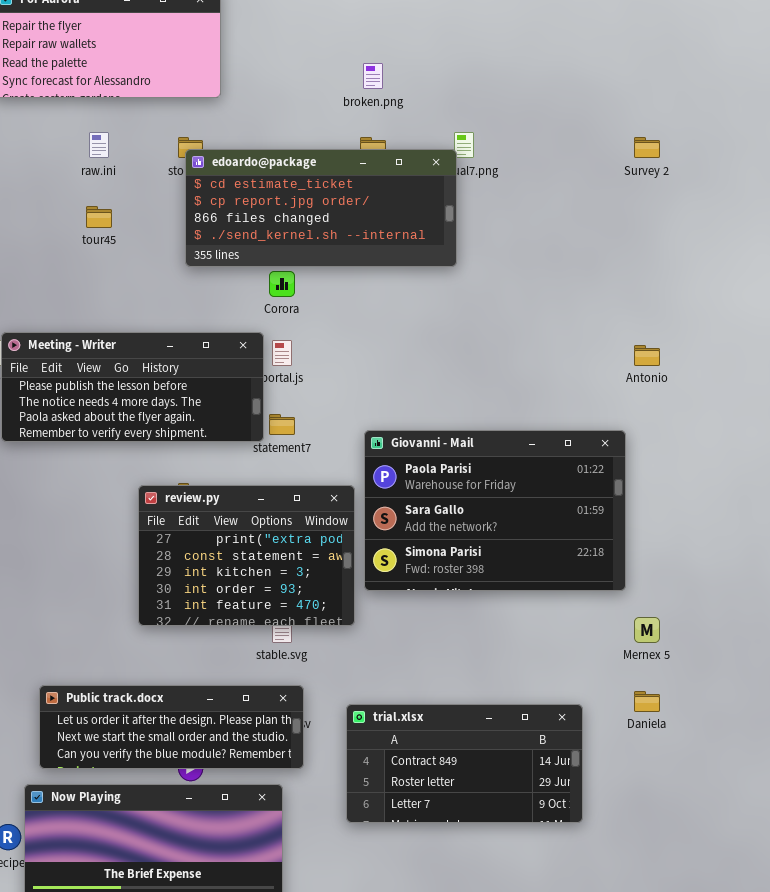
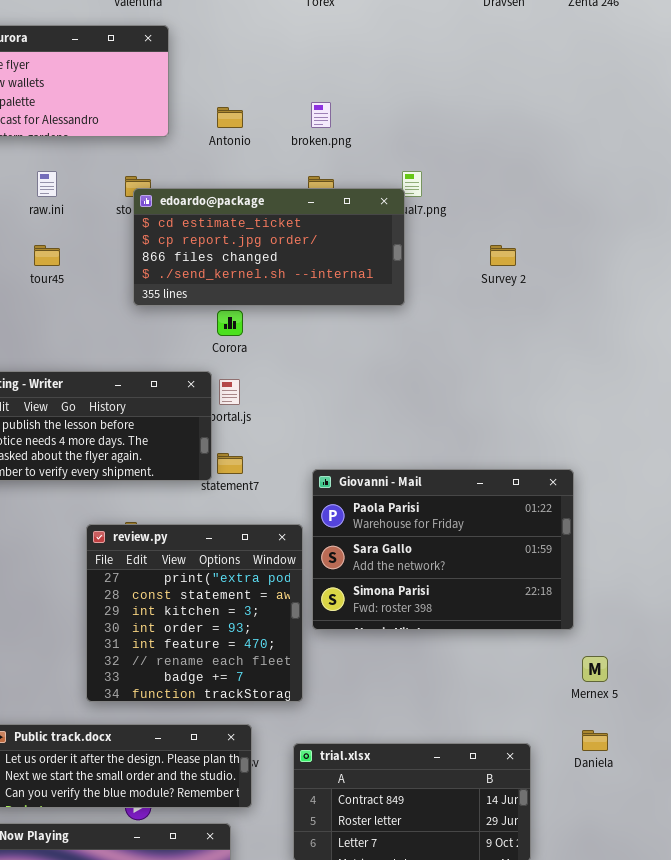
Survey 2: [634,137,660,158] -> [490,245,516,266], moved
Antonio: [634,345,660,366] -> [217,107,243,128], moved
review.py: [138,485,355,626] -> [86,524,303,702], resized

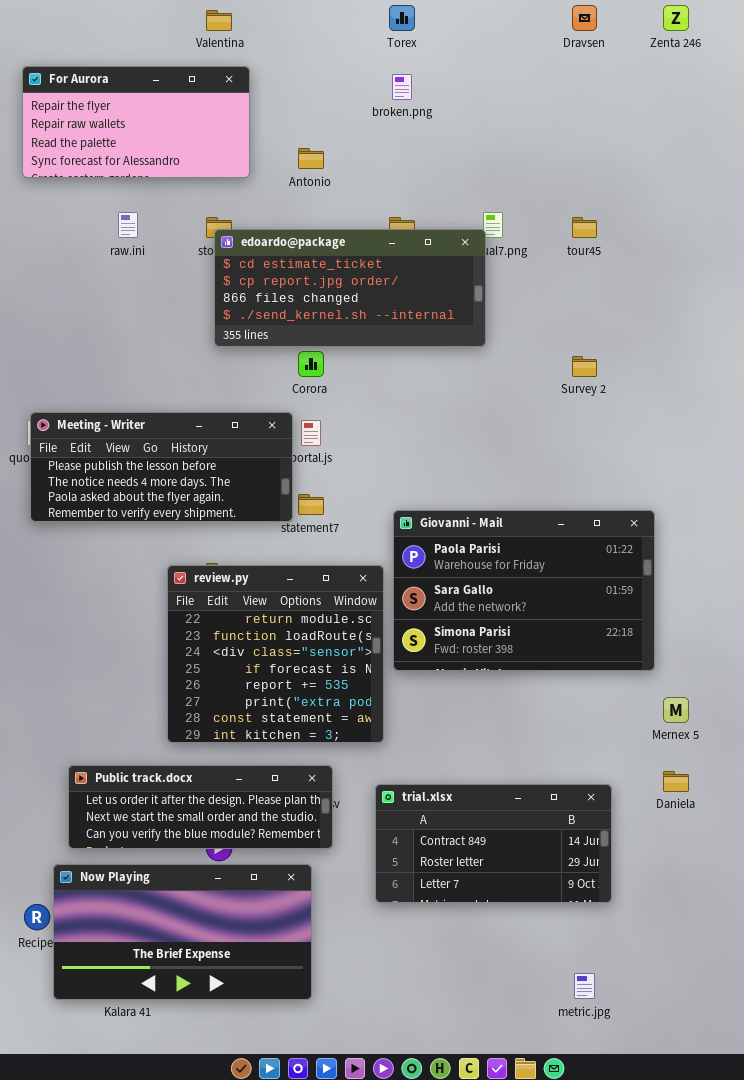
broken.png: [311,102,331,128] -> [392,74,412,100], moved
tour45: [34,245,60,266] -> [572,217,597,238], moved
Survey 2: [490,245,516,266] -> [572,356,597,377], moved
review.py: [86,524,303,702] -> [167,565,384,743], scrolled up 5 rows

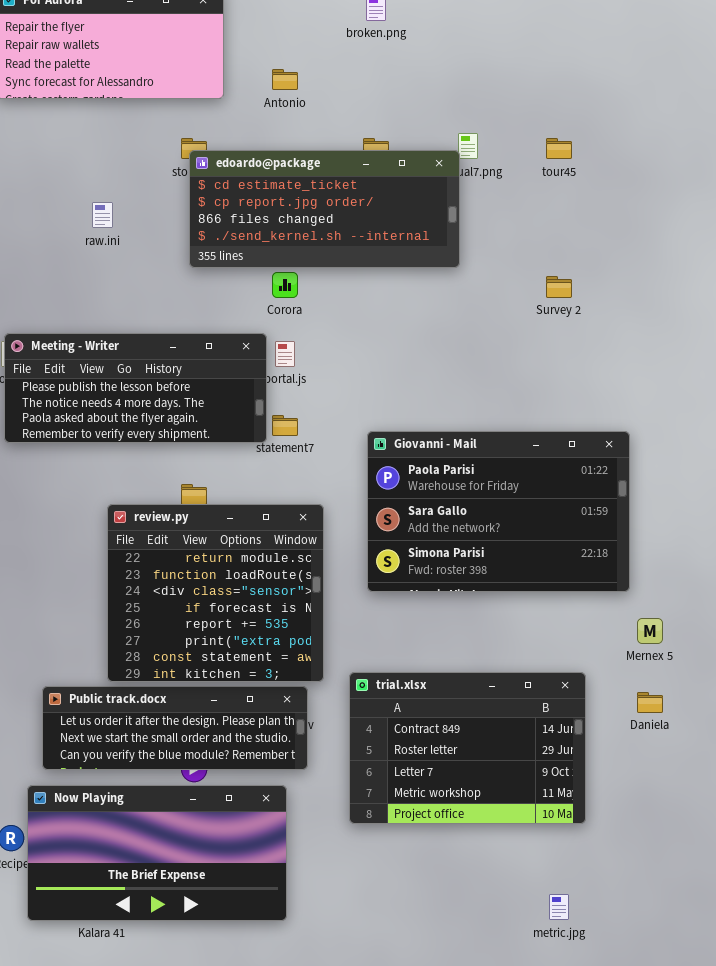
raw.ini: [118,212,138,238] -> [92,202,113,228], moved
review.py: [167,565,384,743] -> [107,504,324,682], moved
trial.xlsx: [375,784,612,903] -> [349,672,586,824], resized

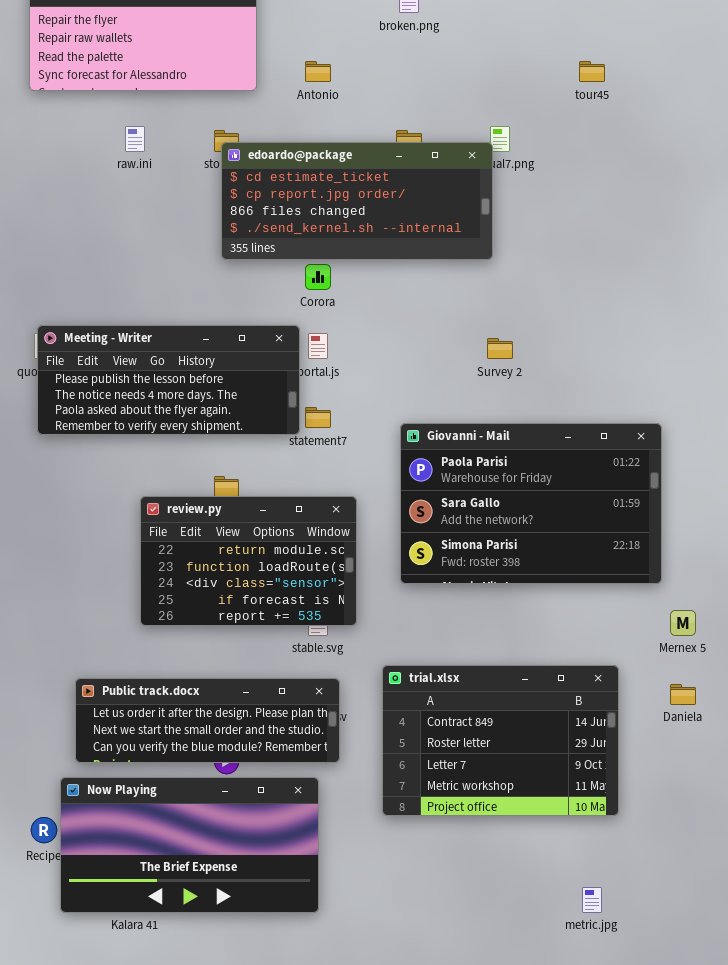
tour45: [546,138,572,159] -> [579,61,605,82], moved
raw.ini: [92,202,113,228] -> [125,126,145,152], moved
Survey 2: [546,276,572,298] -> [487,338,513,359], moved
review.py: [107,504,324,682] -> [140,496,357,626], resized

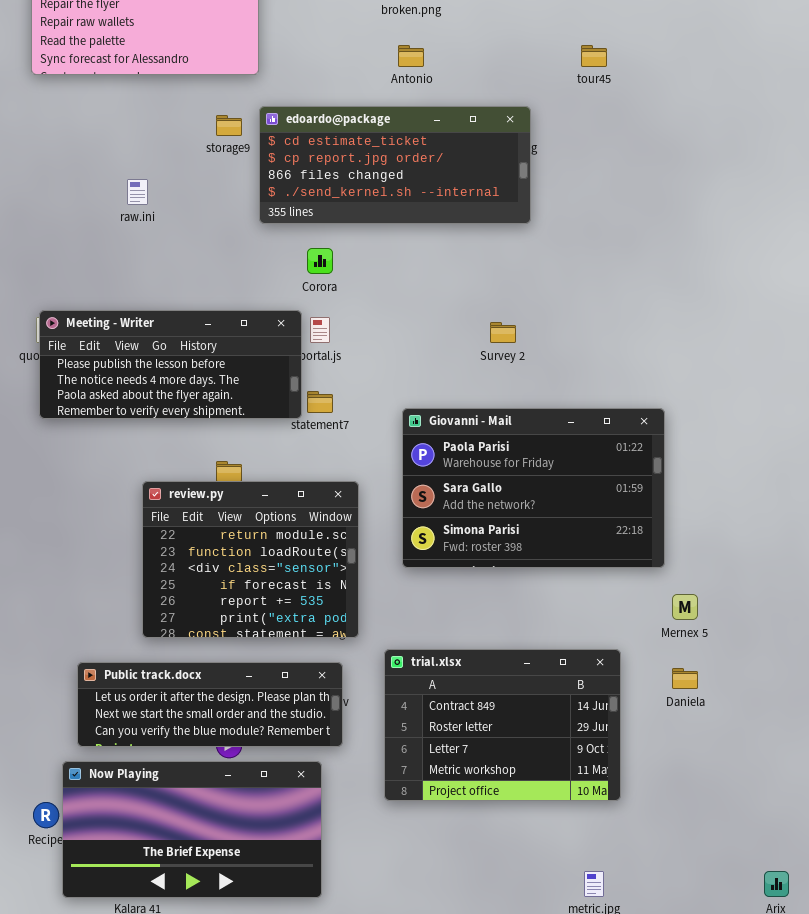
Antonio: [305,61,331,82] -> [398,45,424,67], moved
raw.ini: [125,126,145,152] -> [127,179,148,205], moved
edoardo@package: [221,142,493,260] -> [259,106,531,224], moved
review.py: [140,496,357,626] -> [142,481,359,638], resized

